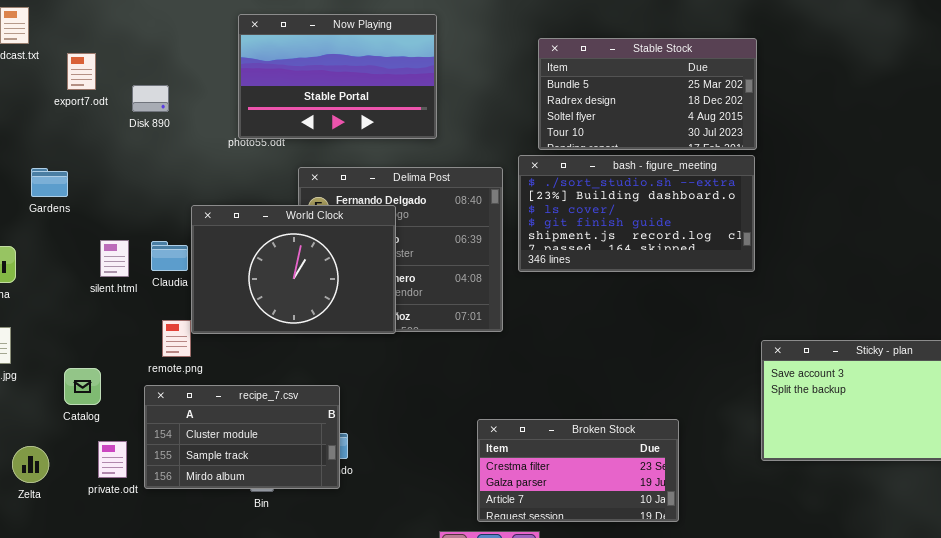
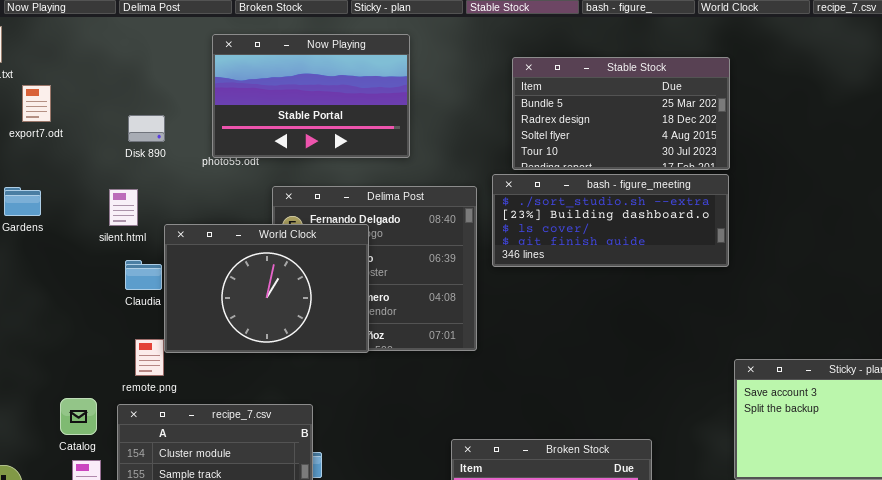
export7.odt: [67,53,96,90] -> [22,85,51,122], moved
Disk 890: [132,85,169,112] -> [128,115,165,142], moved
bash - figure_meeting: [518,155,755,272] -> [492,174,729,267], resized
silent.html: [100,240,129,277] -> [109,189,138,226], moved
Catalog: [64,368,101,405] -> [60,398,97,435], moved

